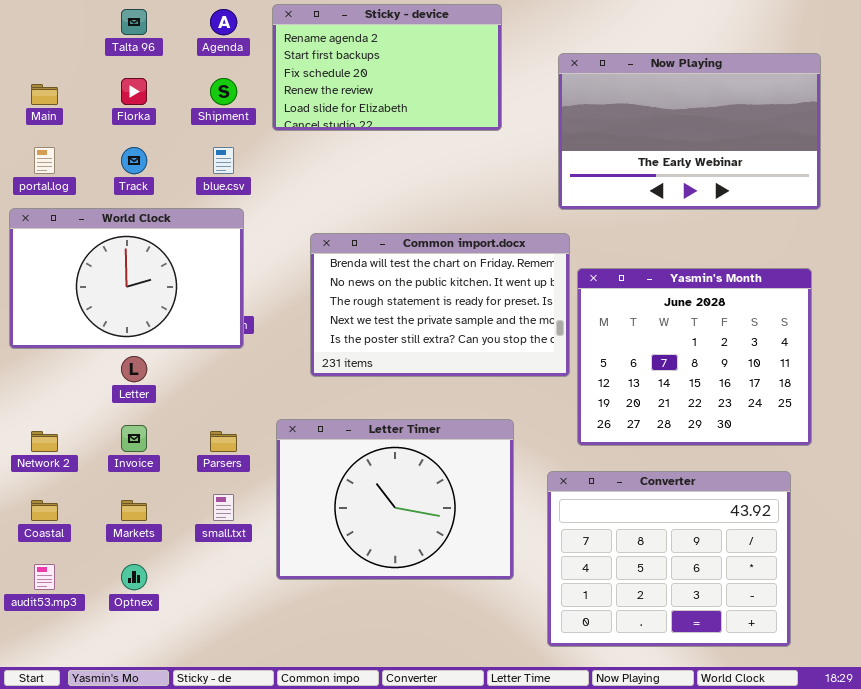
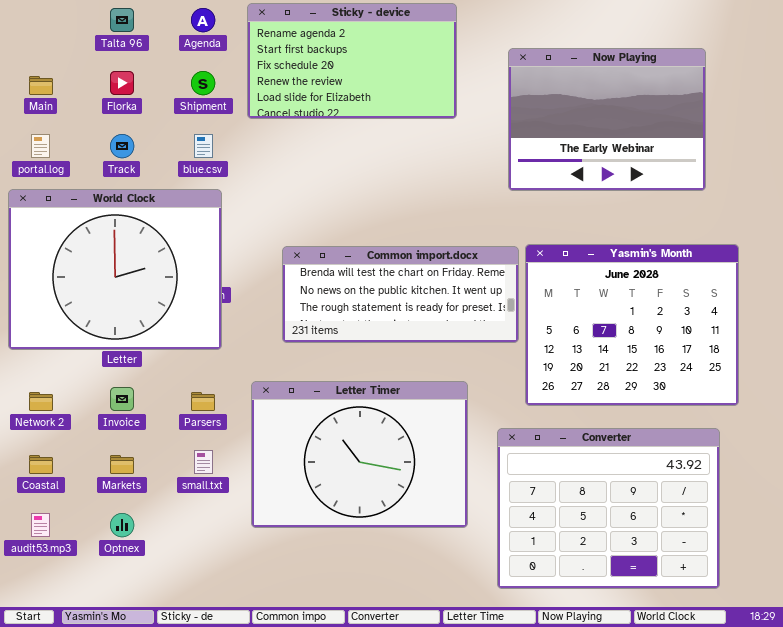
Now Playing: [558,53,821,210] -> [508,48,706,191], resized
World Clock: [9,208,244,349] -> [8,189,222,350], resized
Common import.docx: [310,233,570,377] -> [282,246,519,343], resized

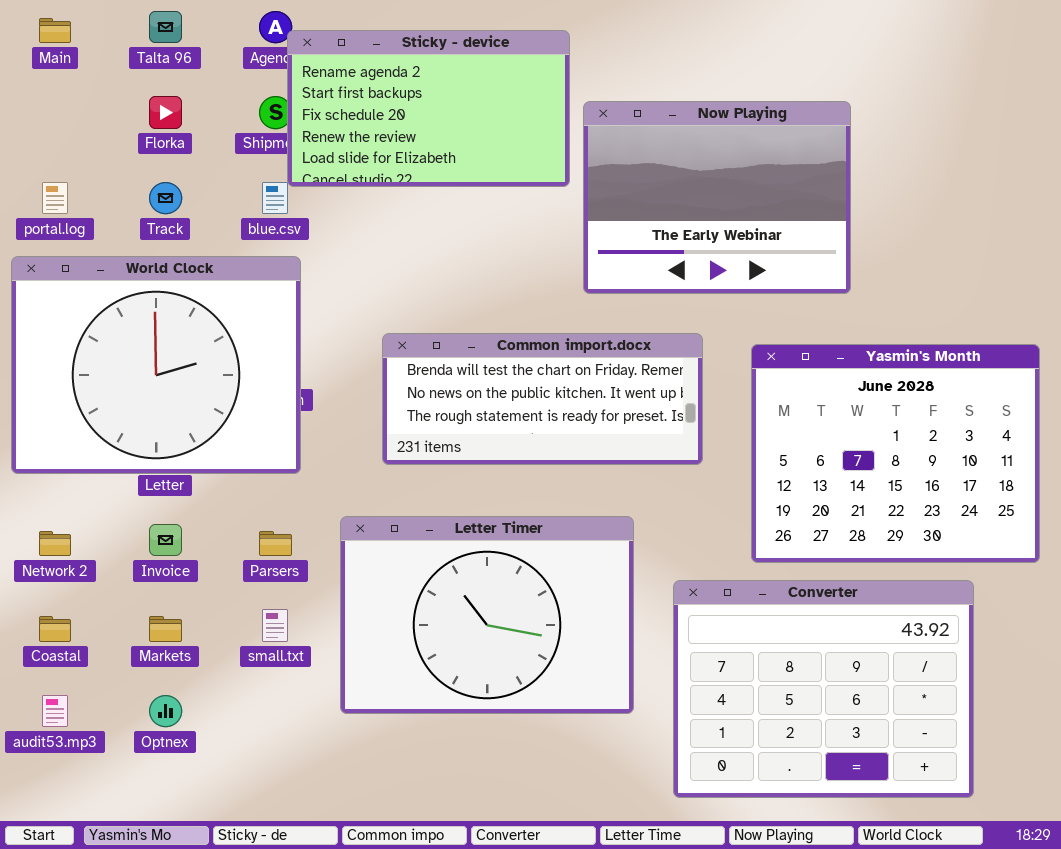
Sticky - device: [247,3,457,119] -> [287,30,570,187], moved
Now Playing: [508,48,706,191] -> [583,101,851,294], moved
Main: [29,76,53,95] -> [39,18,71,43], moved
Yasmin's Month: [525,244,739,406] -> [751,344,1040,563], moved

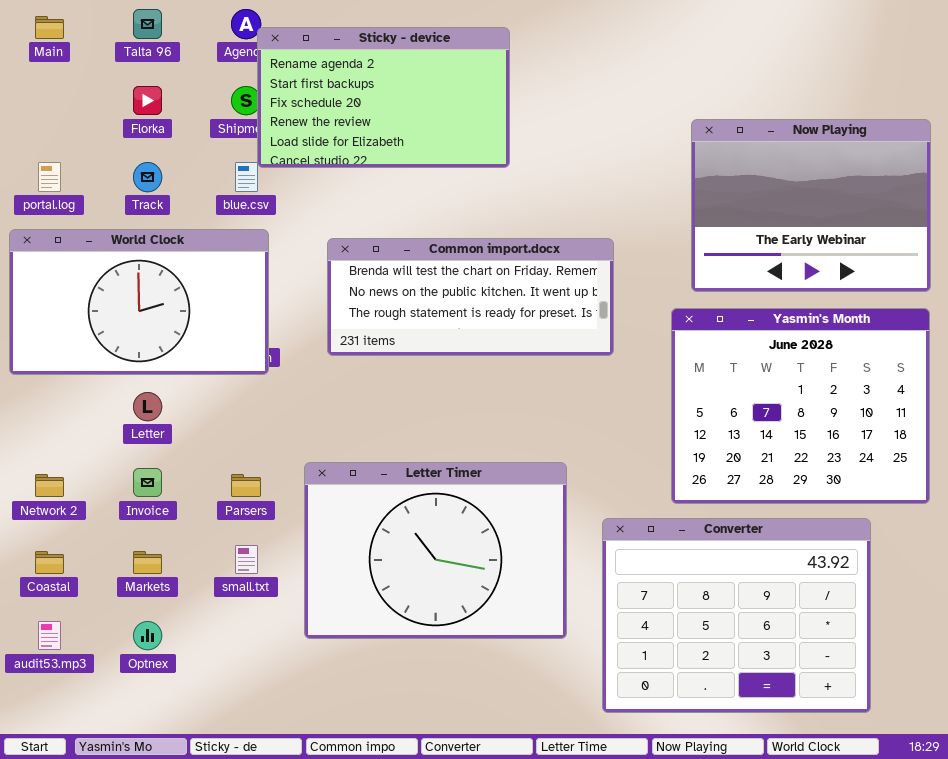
Now Playing: [583,101,851,294] -> [691,119,931,292], moved
World Clock: [11,256,301,474] -> [9,229,269,375], resized
Common import.docx: [382,333,703,465] -> [327,238,614,356], moved

